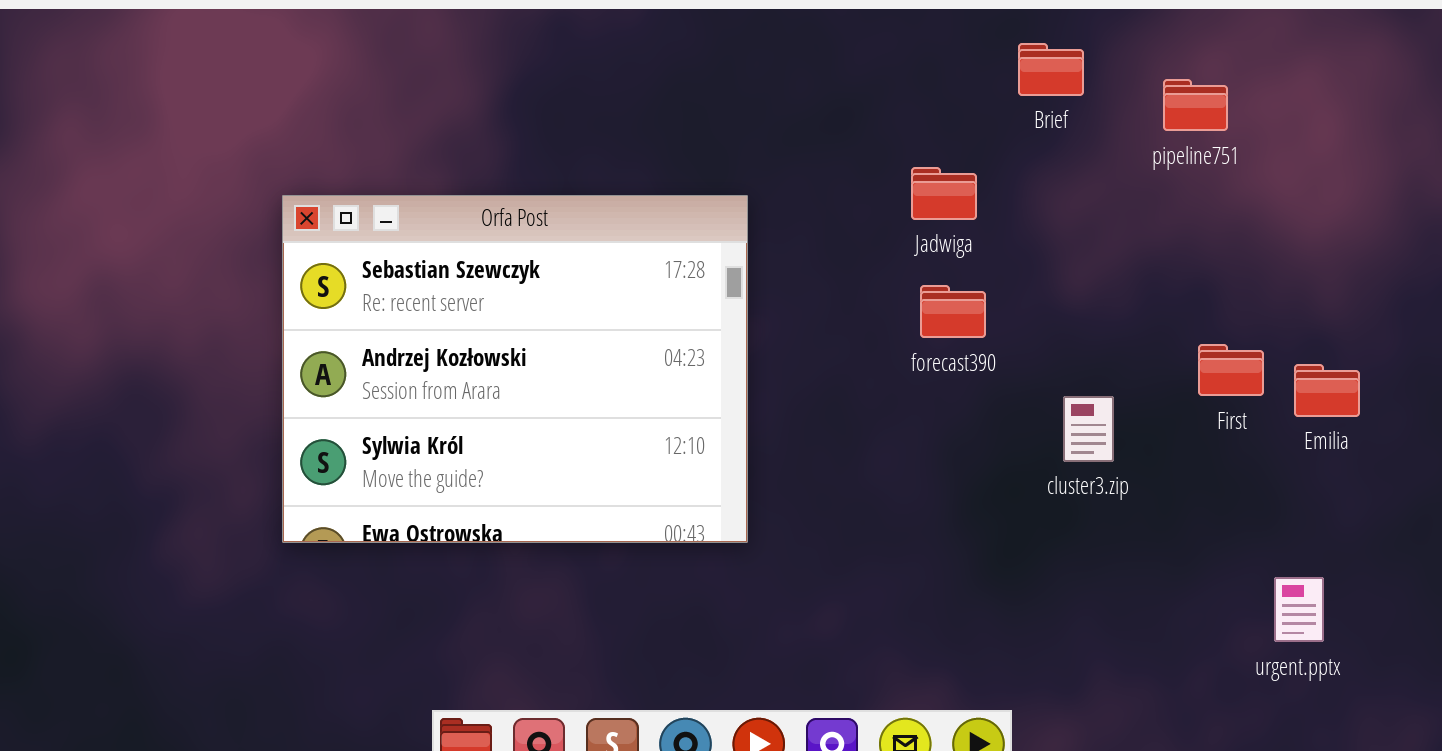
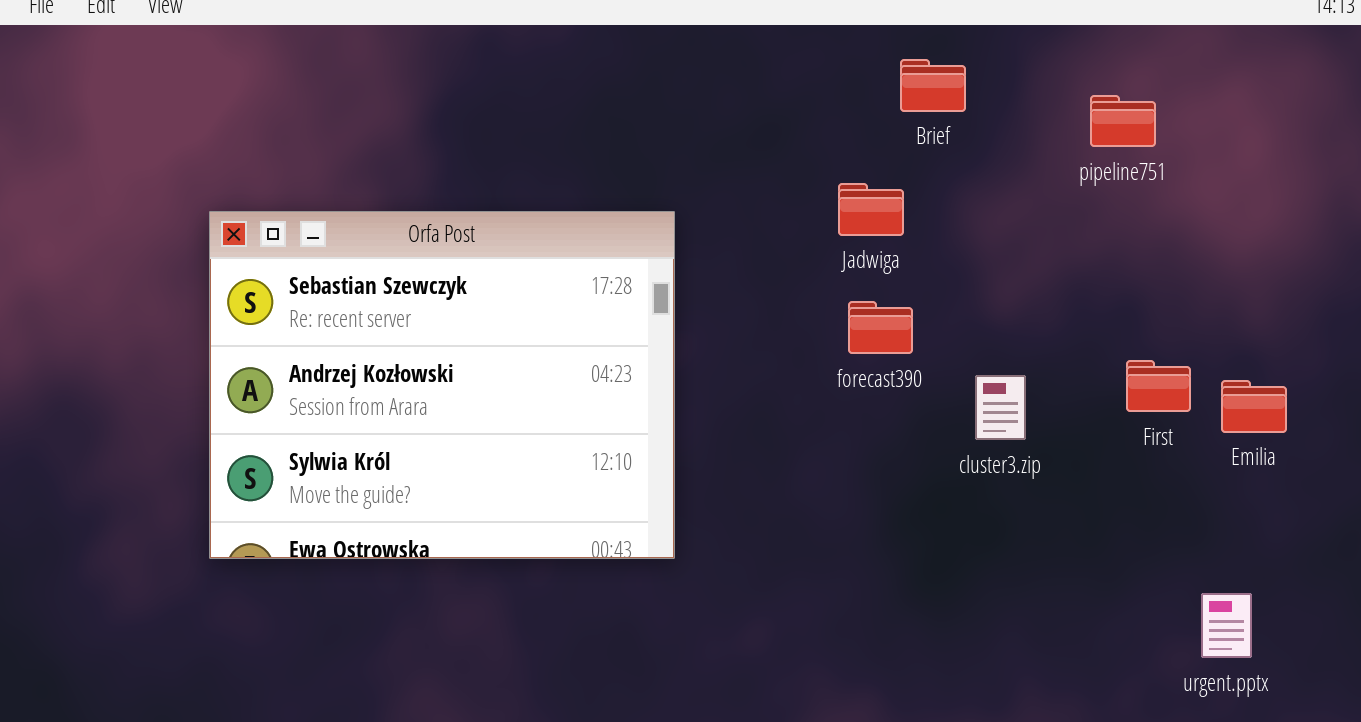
Brief: [1018,43,1084,96] -> [900,59,966,112], moved
cluster3.zip: [1063,396,1114,462] -> [975,375,1026,440], moved

